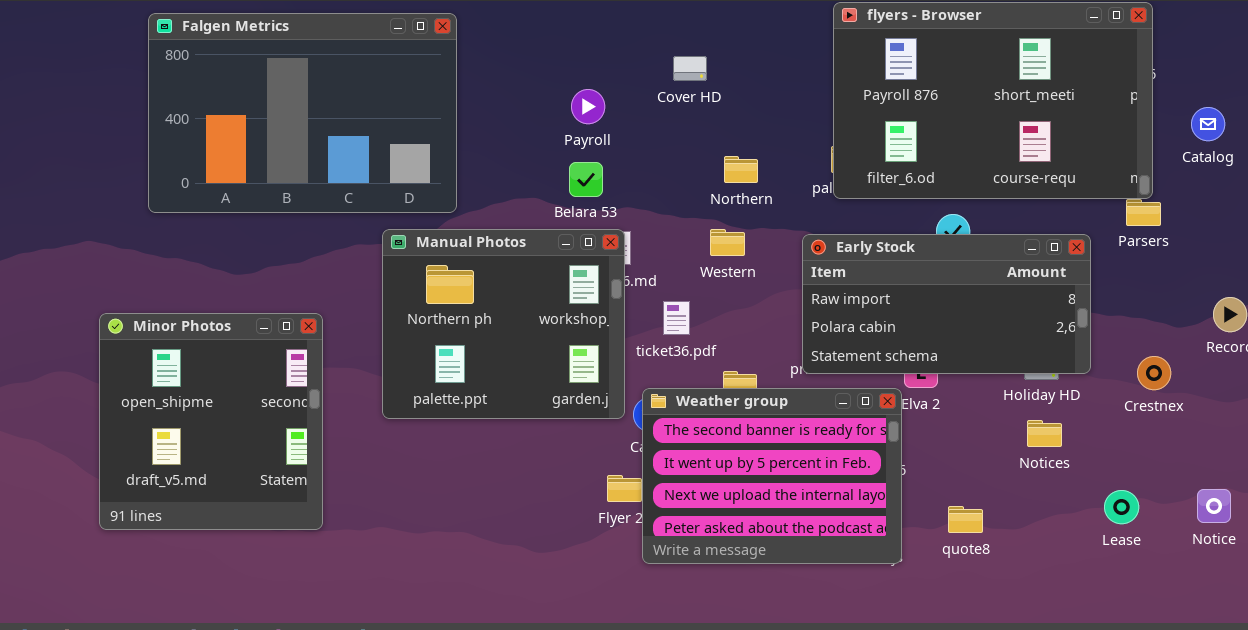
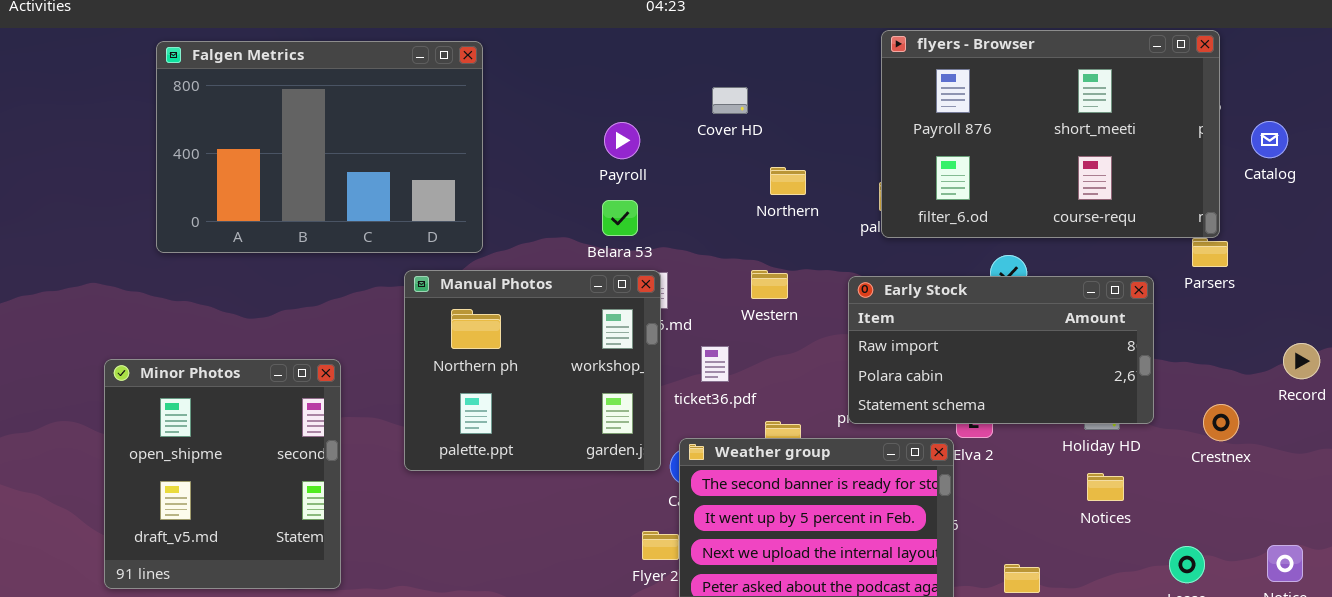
Catalog: [1191,107,1225,141] -> [1251,121,1288,158], moved
Northern: [724,156,758,183] -> [770,167,806,195], moved

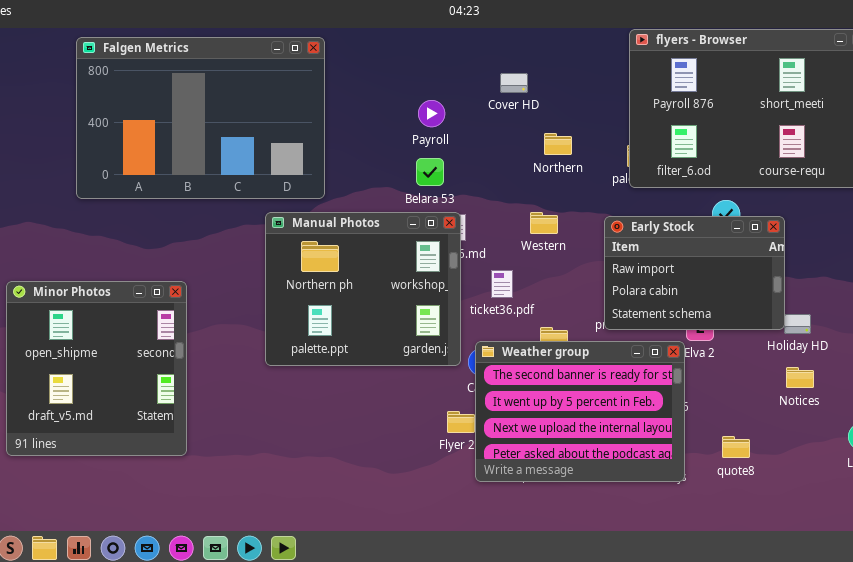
Early Stock: [848,276,1154,424] -> [604,216,785,330], resized
Minor Photos: [104,359,341,589] -> [6,281,187,456], moved

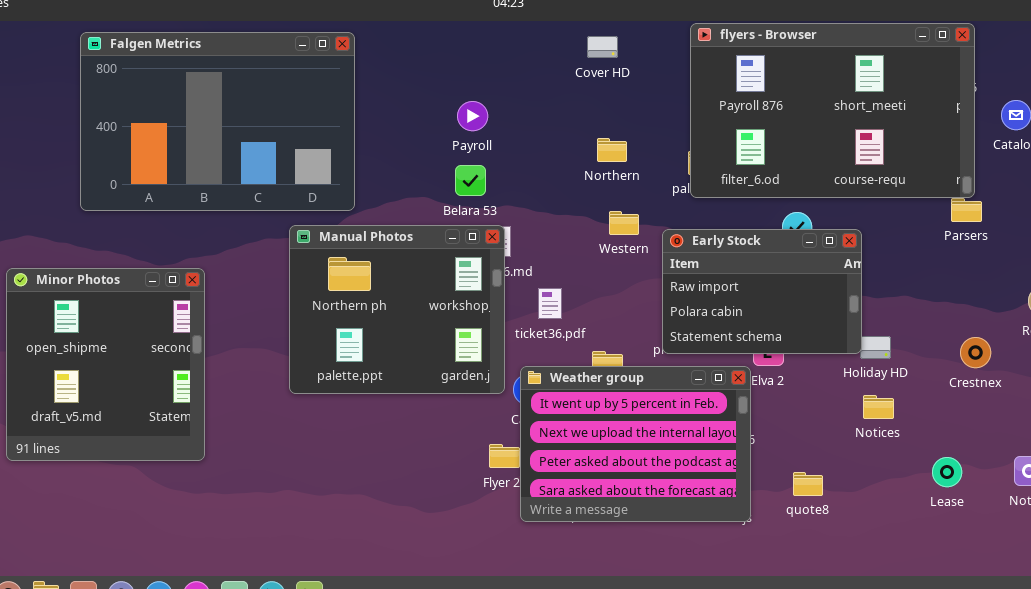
Cover HD: [500,73,528,93] -> [587,36,618,58], moved
Western: [530,212,558,234] -> [609,211,639,235], moved
Minor Photos: [6,281,187,456] -> [6,268,205,461], moved
Weather group: [475,341,685,482] -> [520,366,751,522], scrolled down 1 row

